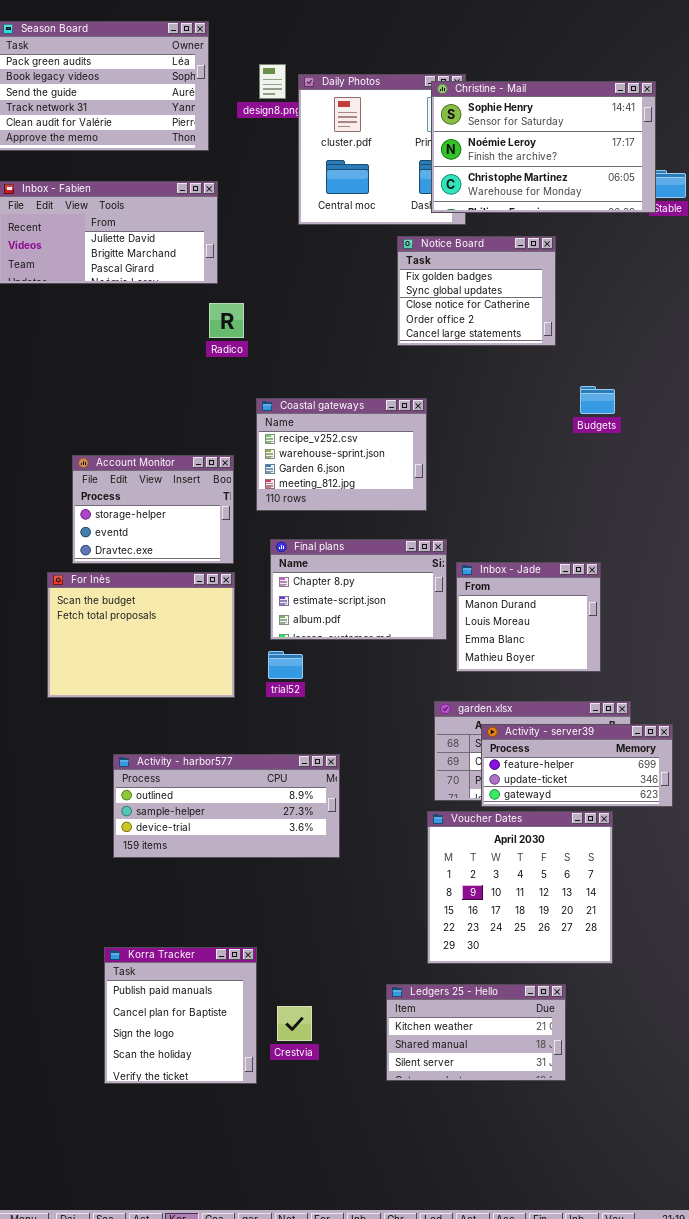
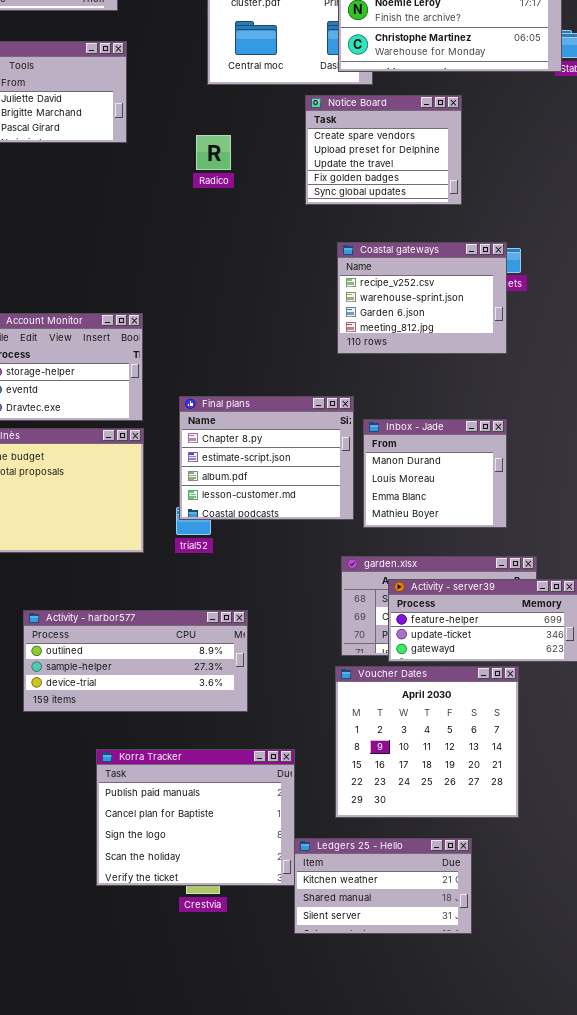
Notice Board: [397,236,556,346] -> [305,95,462,205], scrolled up 3 rows
Radico: [209,303,244,338] -> [196,135,231,170], moved
Coastal gateways: [256,398,427,511] -> [337,242,507,354], moved
Final plans: [270,539,447,640] -> [179,396,354,520], resized
Korra Tracker: [104,947,257,1084] -> [96,749,295,886], moved, resized

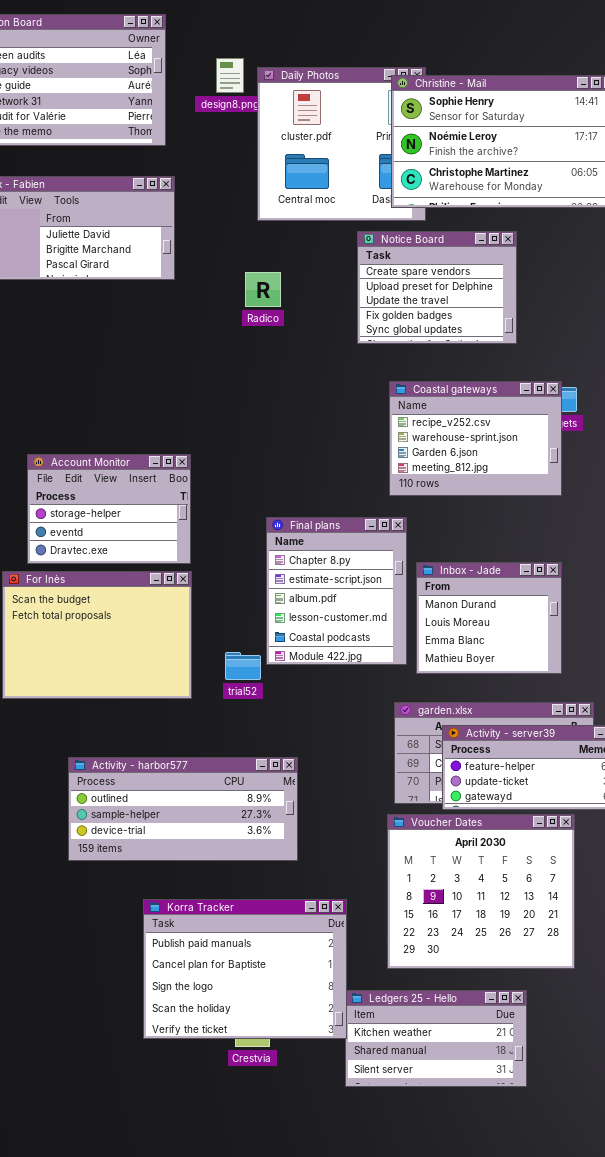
Final plans: [179,396,354,520] -> [266,517,407,665], resized

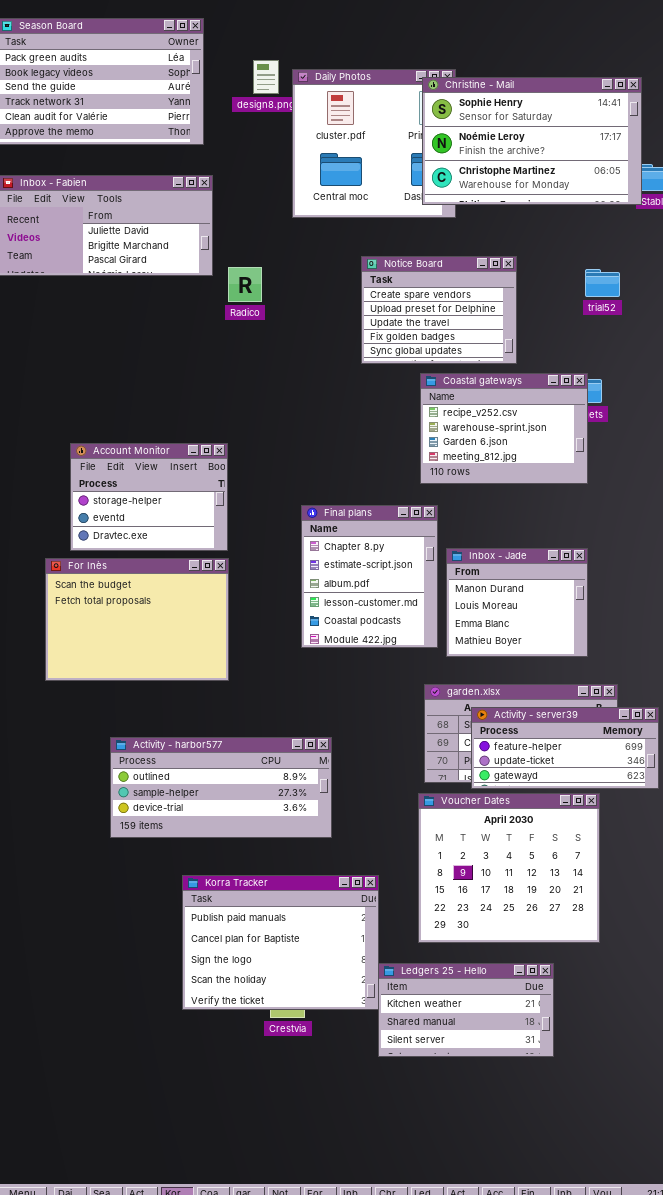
Notice Board: [357,231,517,344] -> [361,256,517,364], moved
Radico: [245,272,281,307] -> [228,267,262,302], moved
trial52: [225,652,261,680] -> [585,269,620,297], moved

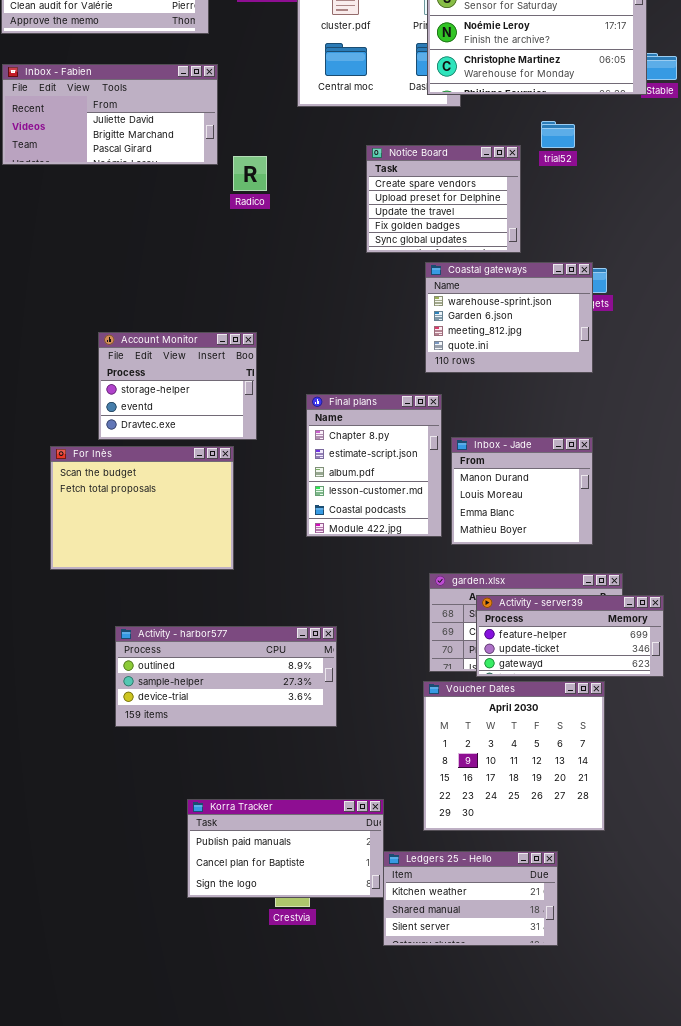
trial52: [585,269,620,297] -> [541,121,575,148], moved
Coastal gateways: [420,373,588,484] -> [425,262,593,373], scrolled down 1 row
Account Monitor: [70,443,228,551] -> [98,332,257,440], moved
Korra Tracker: [182,875,379,1010] -> [187,799,384,898], resized

